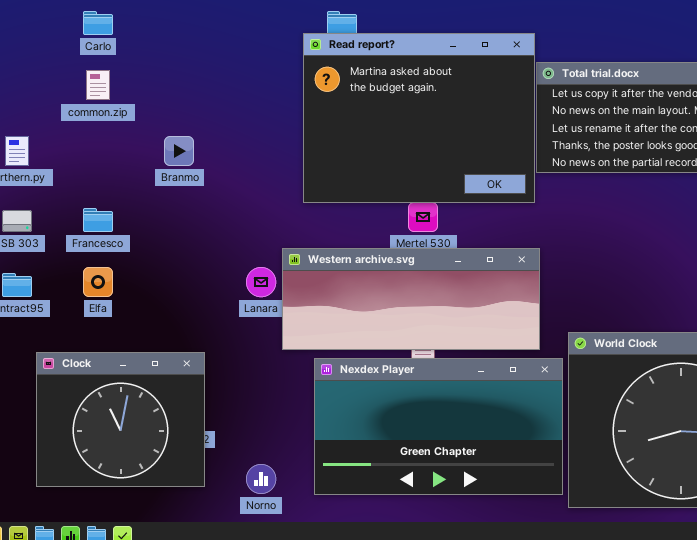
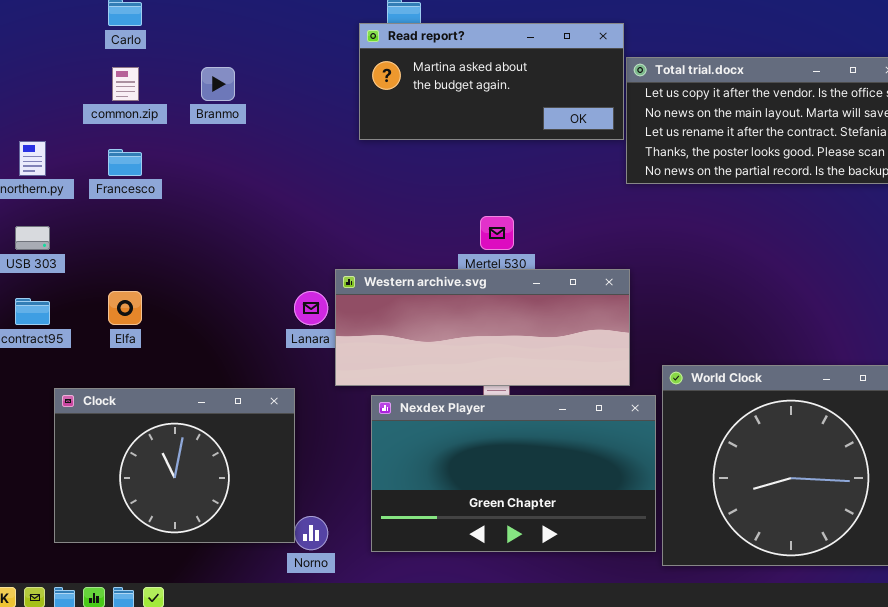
Read report?: [303,33,535,203] -> [359,23,624,140], resized
Branmo: [164,136,194,166] -> [201,67,235,101], moved
Francesco: [83,208,113,232] -> [108,149,142,176], moved
Clock: [36,352,205,487] -> [54,388,295,543], resized

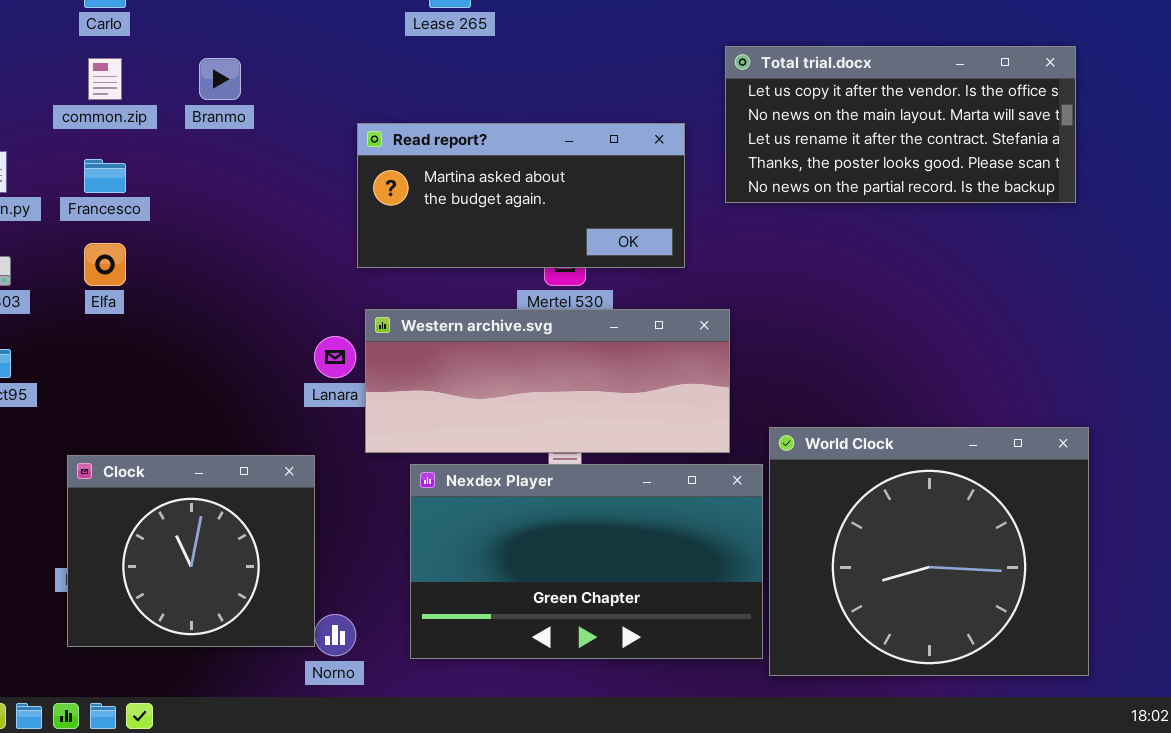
Read report?: [359,23,624,140] -> [357,123,685,268], moved
Elfa: [108,291,142,325] -> [84,243,126,286], moved
Clock: [54,388,295,543] -> [67,455,315,647], resized

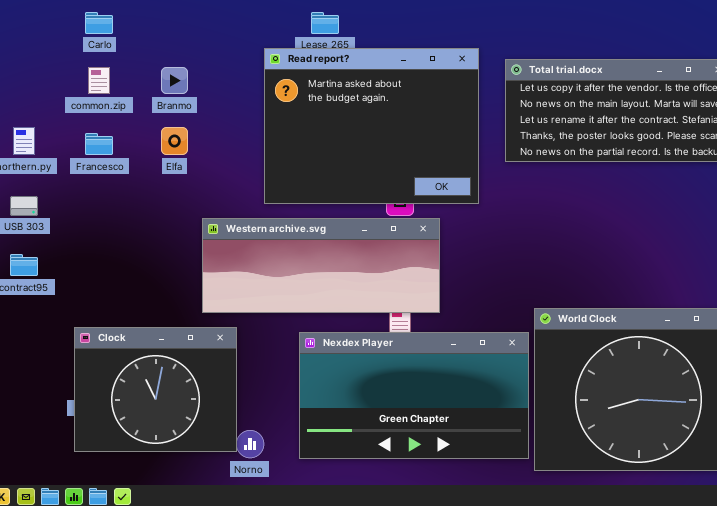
Read report?: [357,123,685,268] -> [264,48,479,204], resized
Elfa: [84,243,126,286] -> [161,127,188,155], moved
Western archive.svg: [365,309,730,453] -> [202,218,440,313], moved

